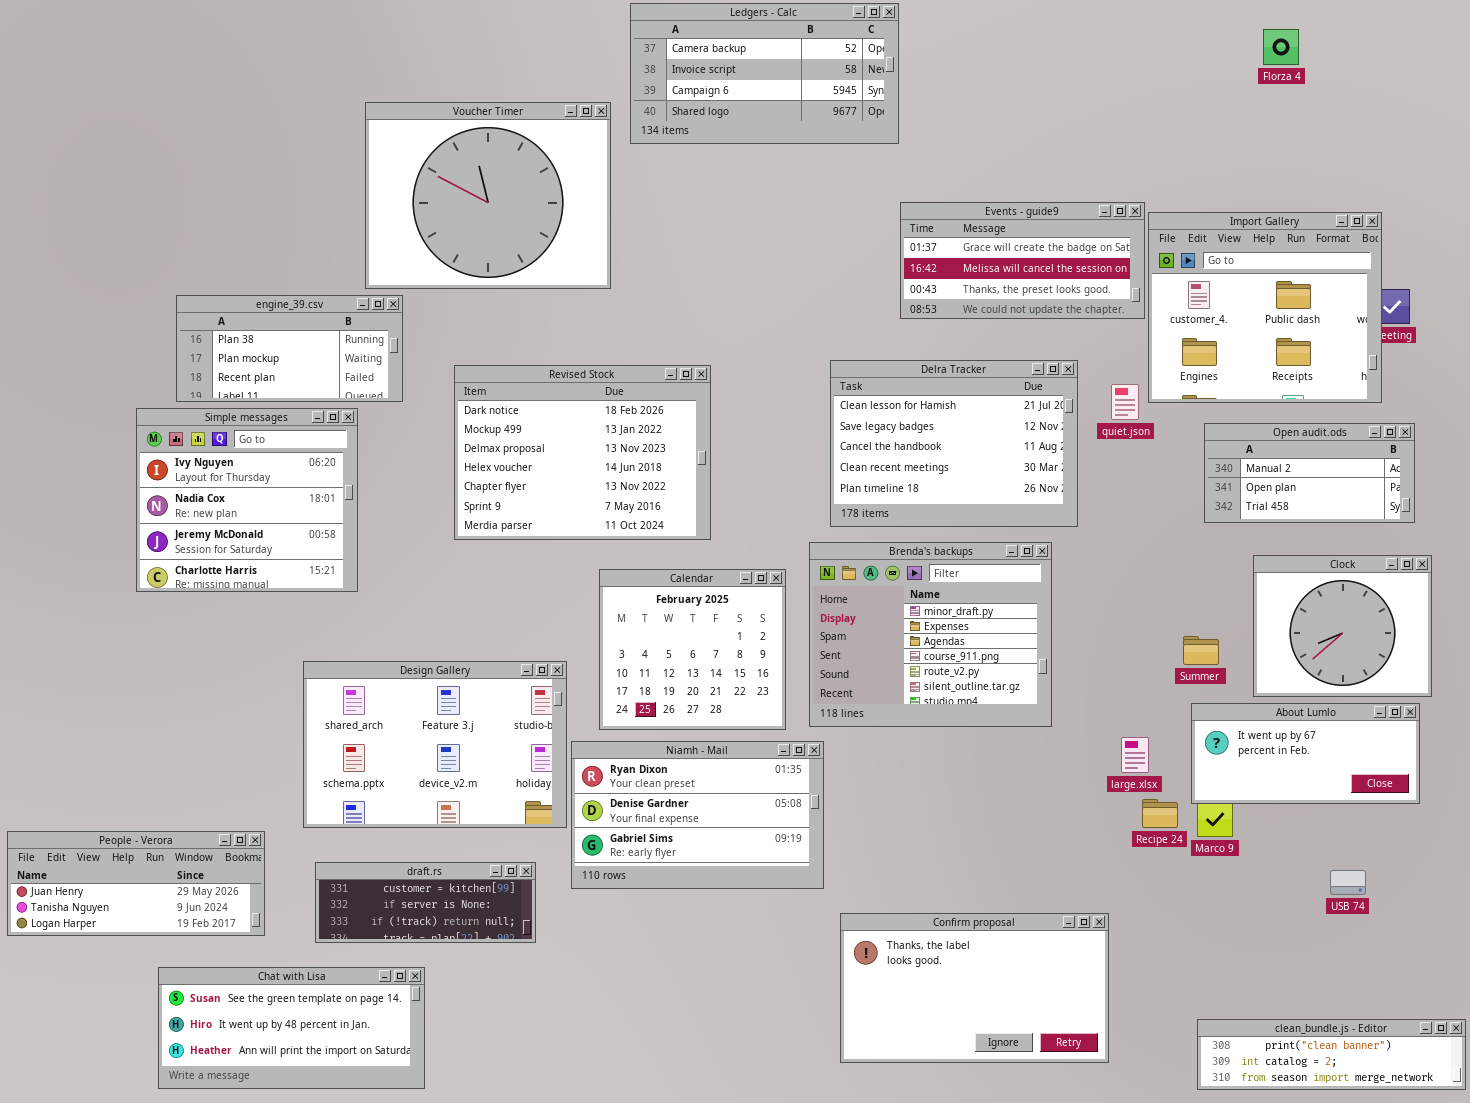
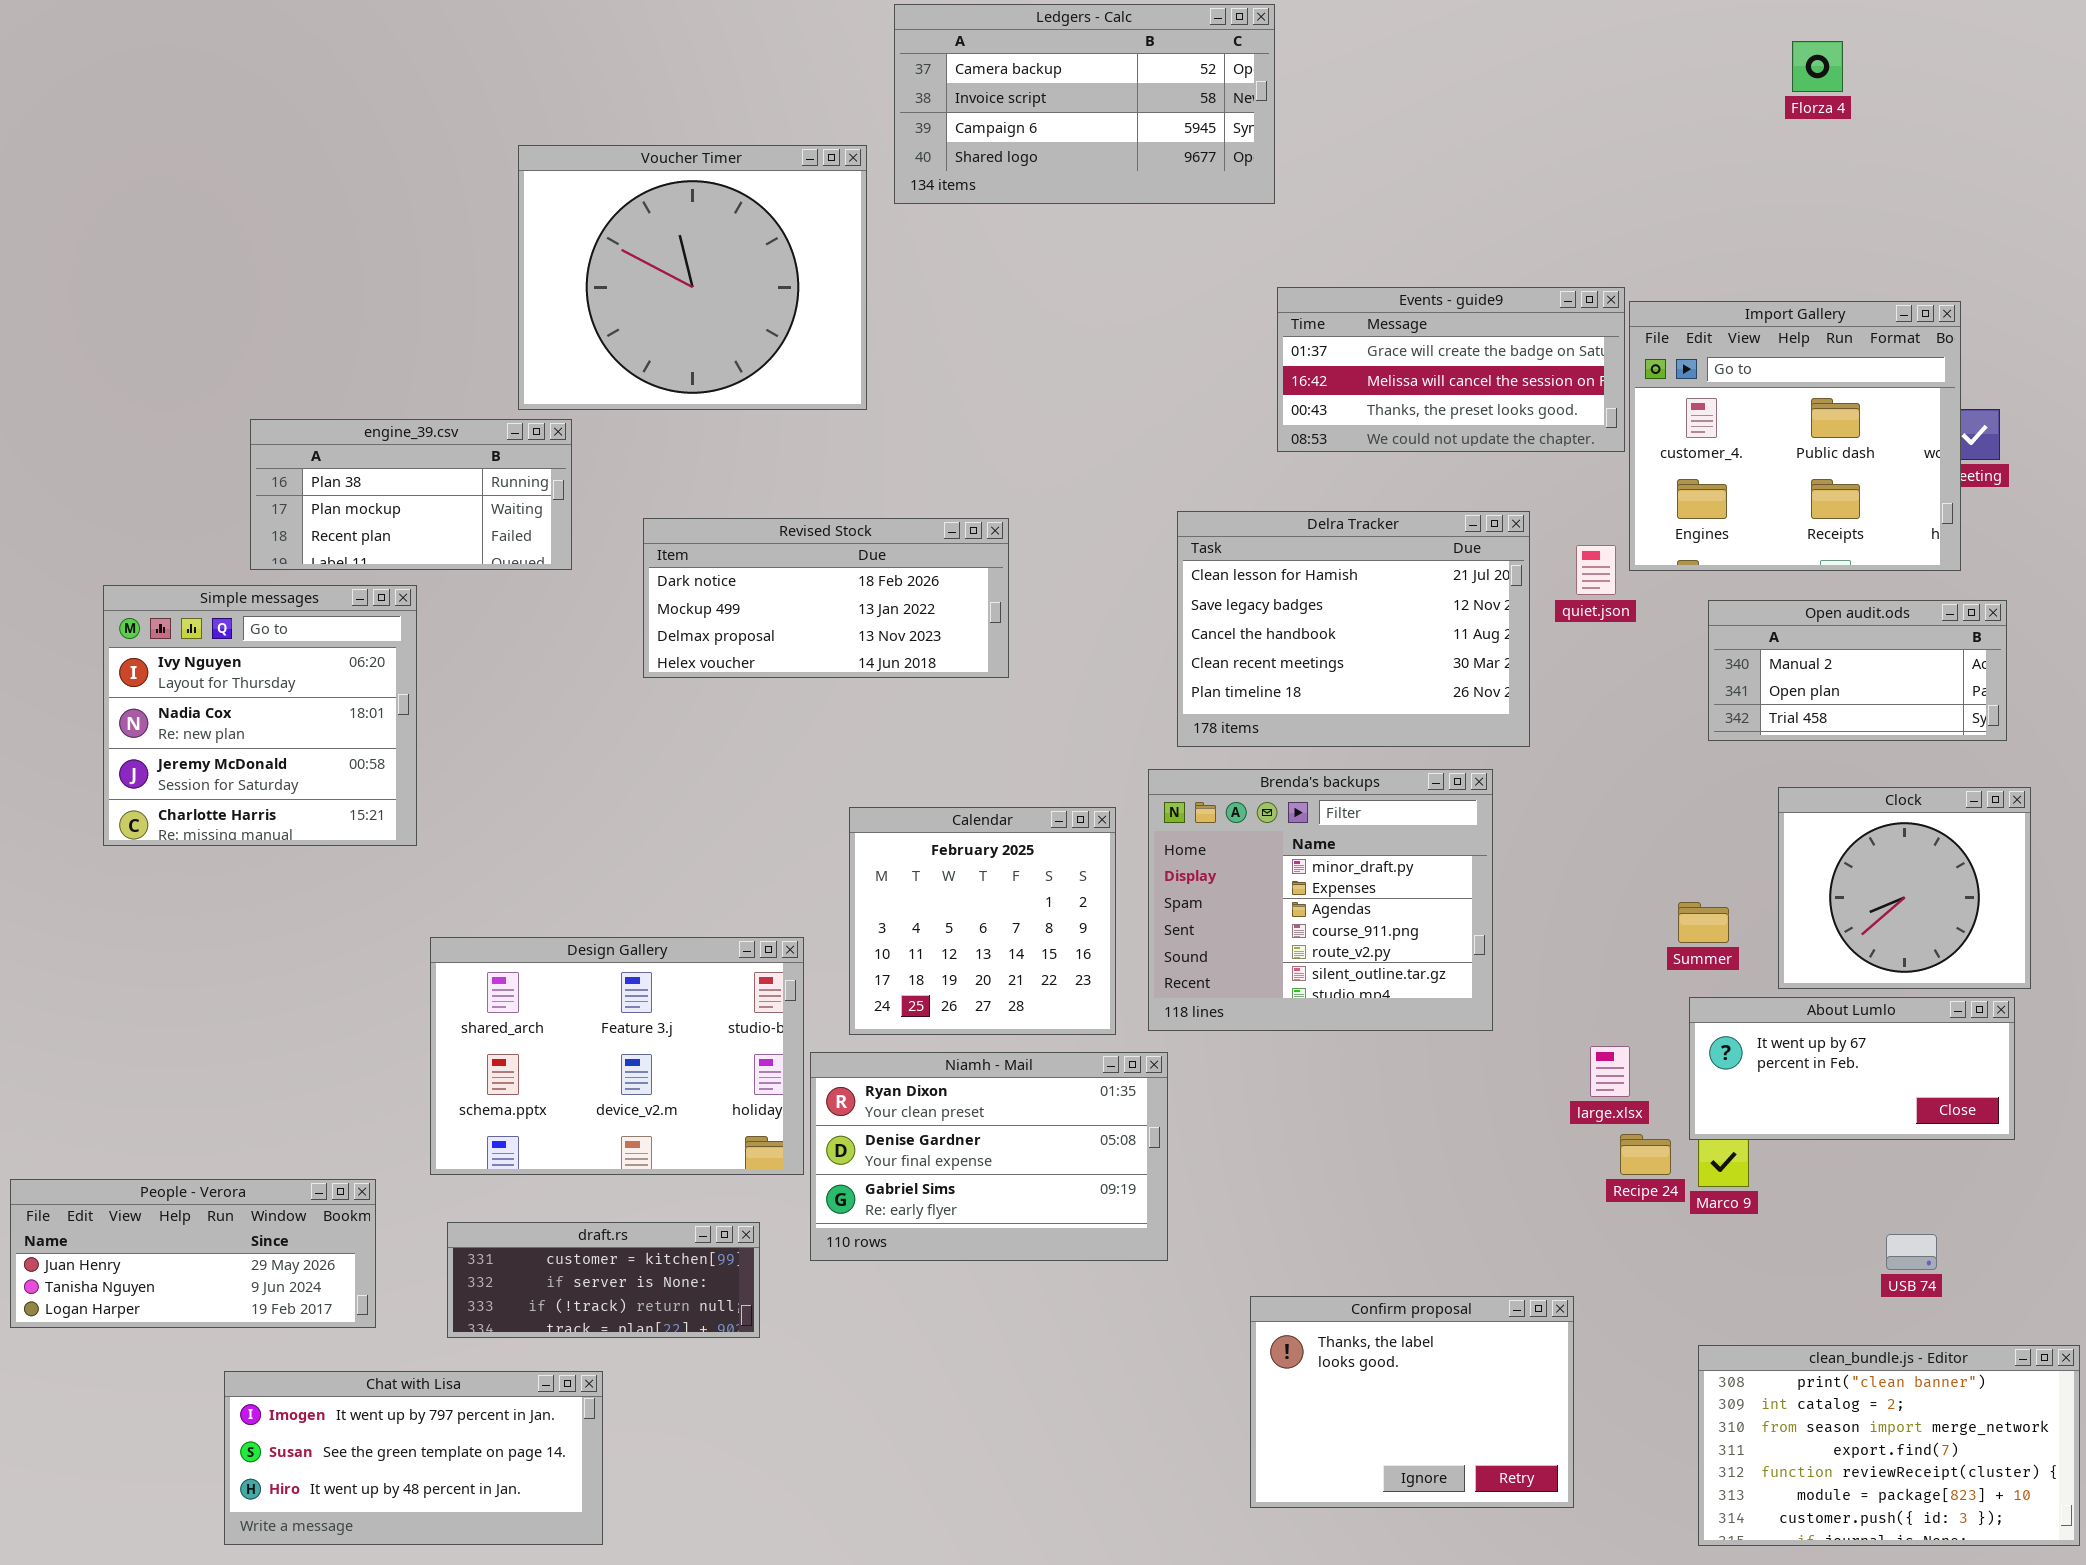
Revised Stock: [454,365,711,540] -> [643,518,1009,678], resized
Simple messages: [136,408,358,592] -> [103,585,417,846], moved
Confirm proposal: [840,913,1109,1063] -> [1250,1296,1574,1508], resized
Chat with Lisa: [158,967,425,1089] -> [224,1371,603,1545], scrolled up 1 row
clean_bundle.js - Editor: [1197,1019,1466,1090] -> [1698,1345,2080,1546], resized

